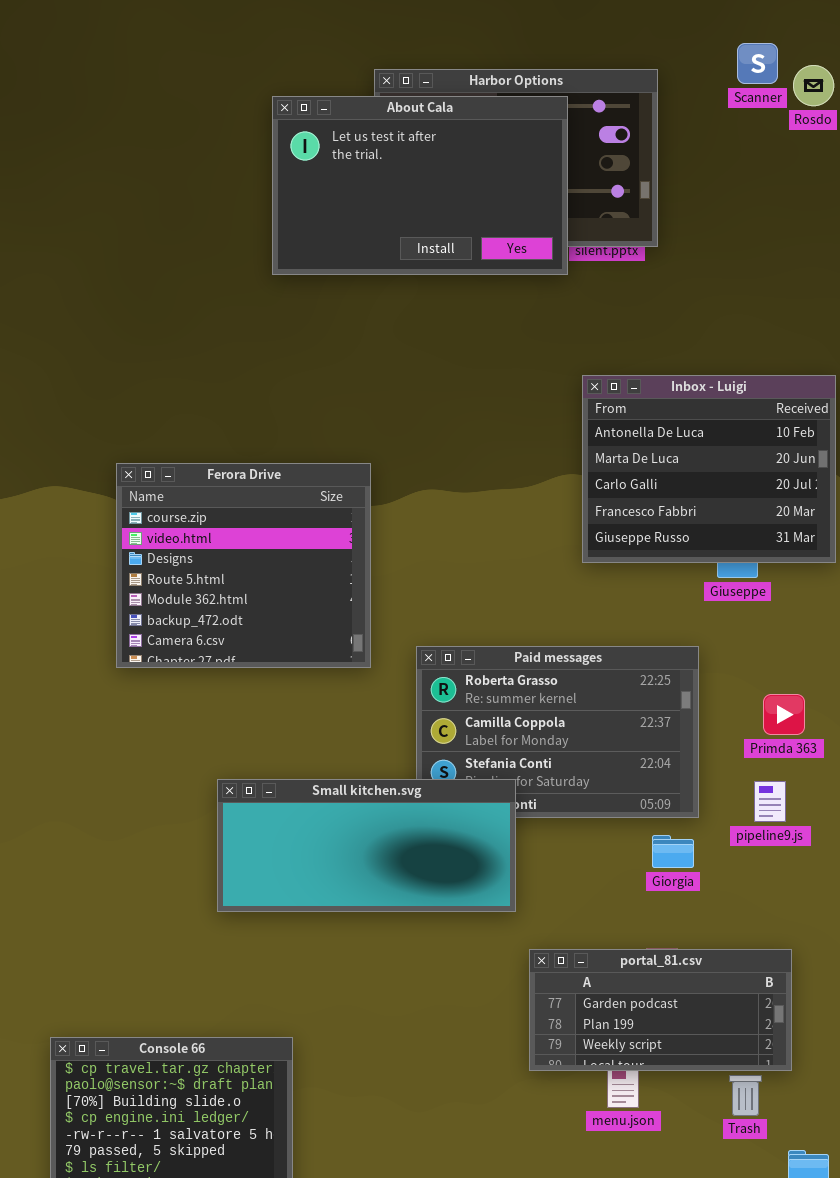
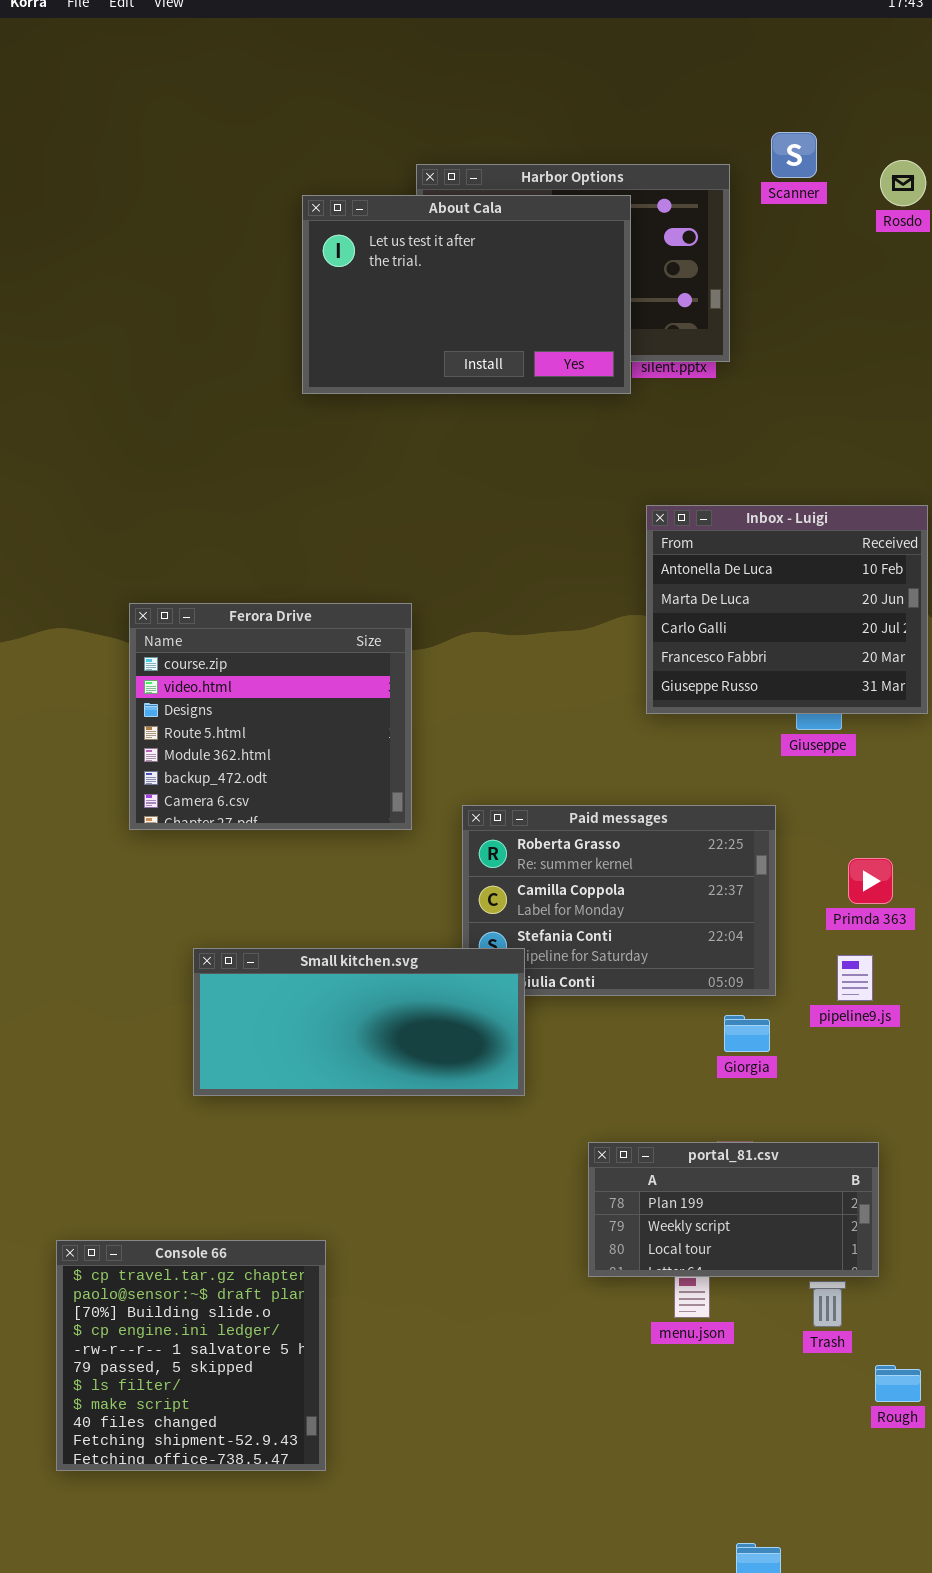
Scanner: [737,43,778,84] -> [771,132,817,178], moved
Small kitchen.svg: [217,779,516,912] -> [193,948,525,1096], moved
portal_81.csv: [529,949,792,1071] -> [588,1142,879,1277], scrolled down 1 row

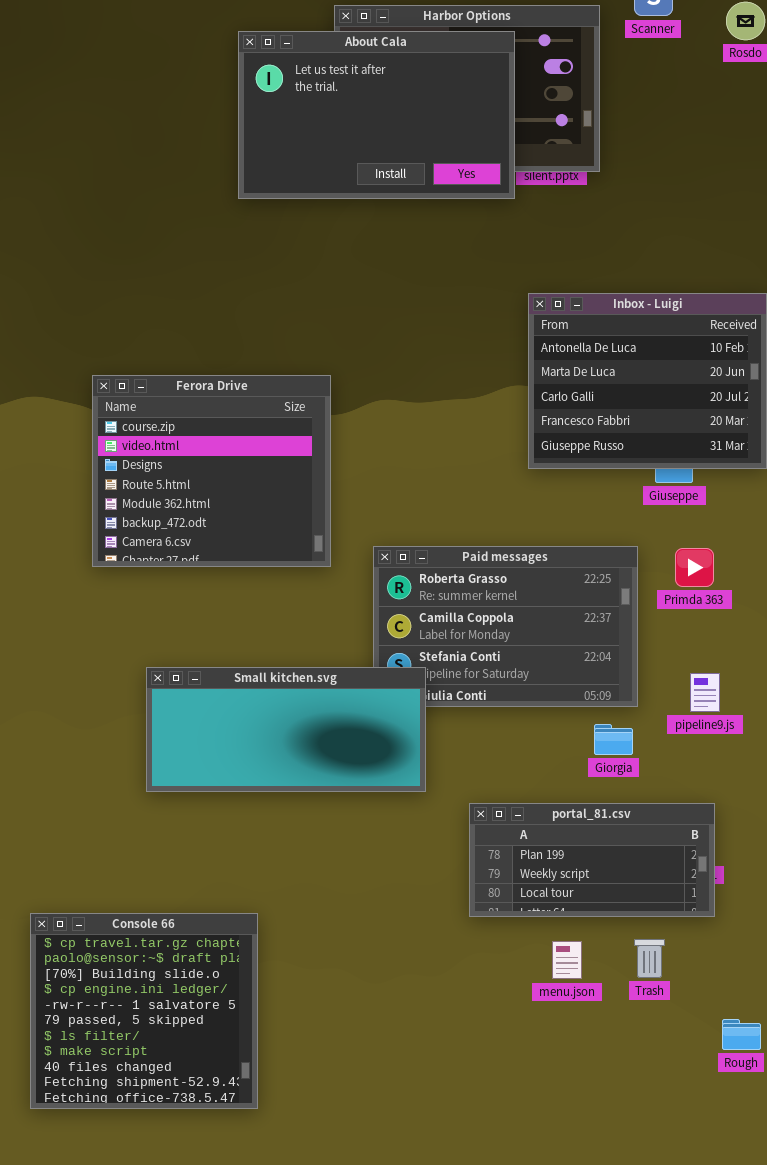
Primda 363: [848,858,893,904] -> [675,548,714,587], moved
portal_81.csv: [588,1142,879,1277] -> [469,803,715,917], moved
Trash: [809,1281,846,1327] -> [634,939,665,978], moved

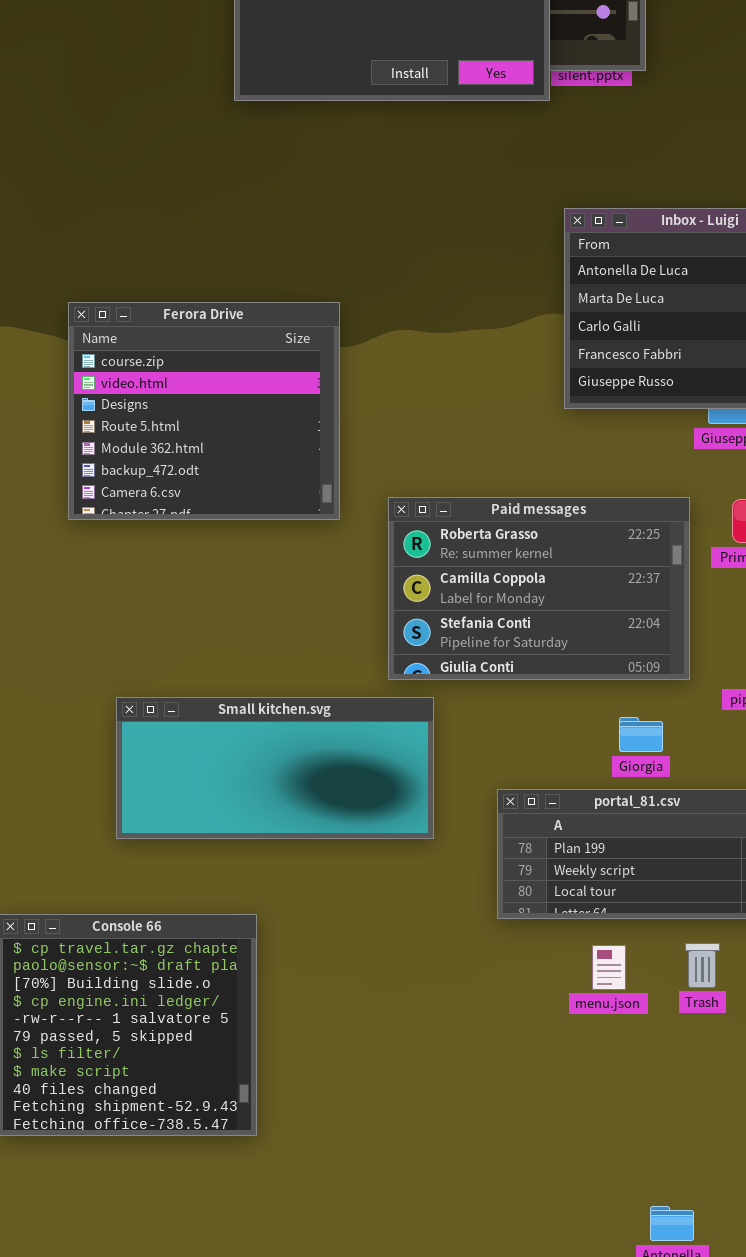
Small kitchen.svg: [146,667,426,792] -> [116,697,434,839], moved
Giorgia: [594,724,633,755] -> [619,717,663,752], moved

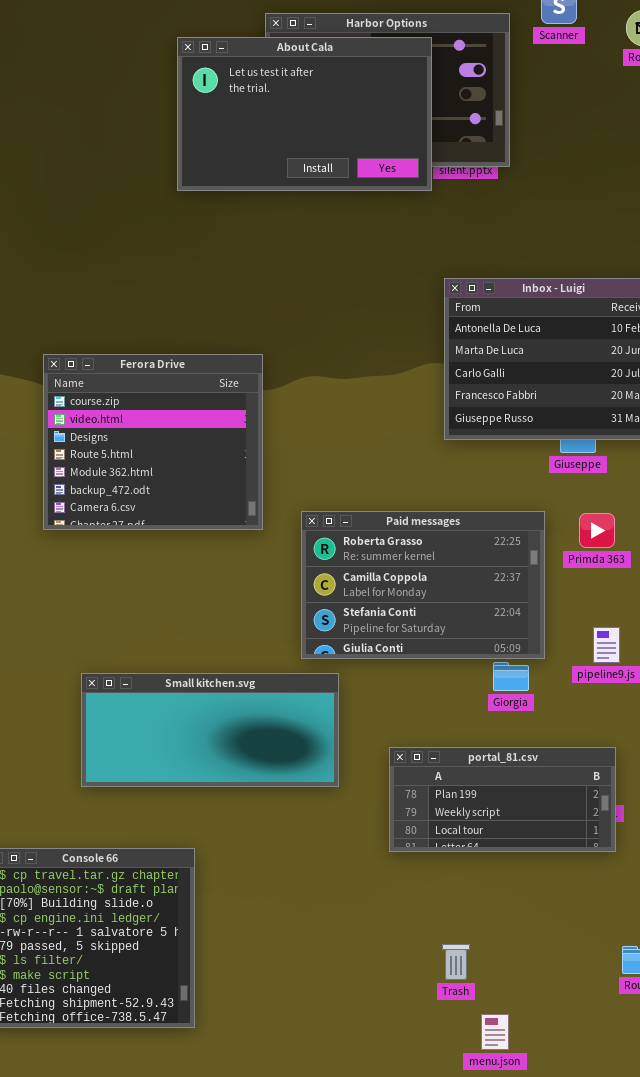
Giorgia: [619,717,663,752] -> [493,662,529,691], moved
Trash: [685,943,720,988] -> [442,944,470,980], moved
menu.json: [592,945,626,990] -> [481,1014,509,1050], moved

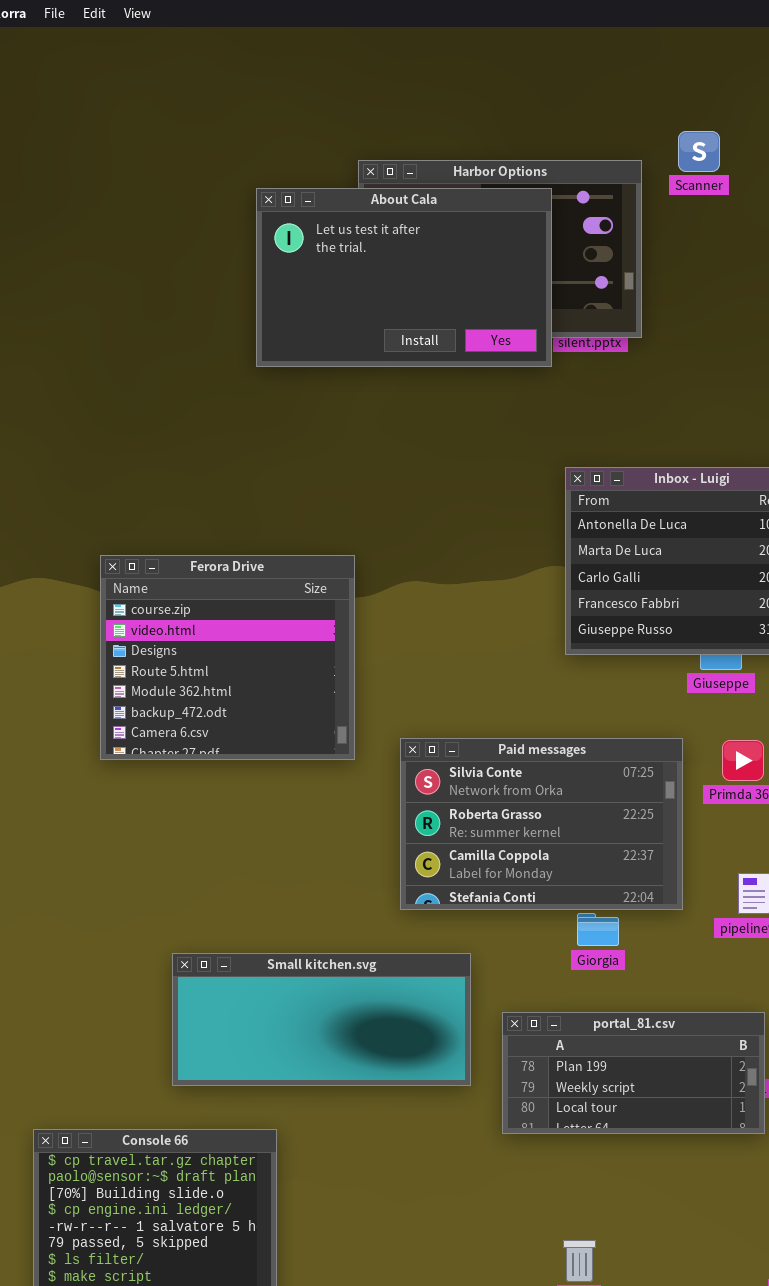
Paid messages: [301,511,545,659] -> [400,738,683,910], scrolled up 1 row
Giorgia: [493,662,529,691] -> [577,913,619,946], moved
Small kitchen.svg: [81,673,339,787] -> [172,953,471,1086], moved

